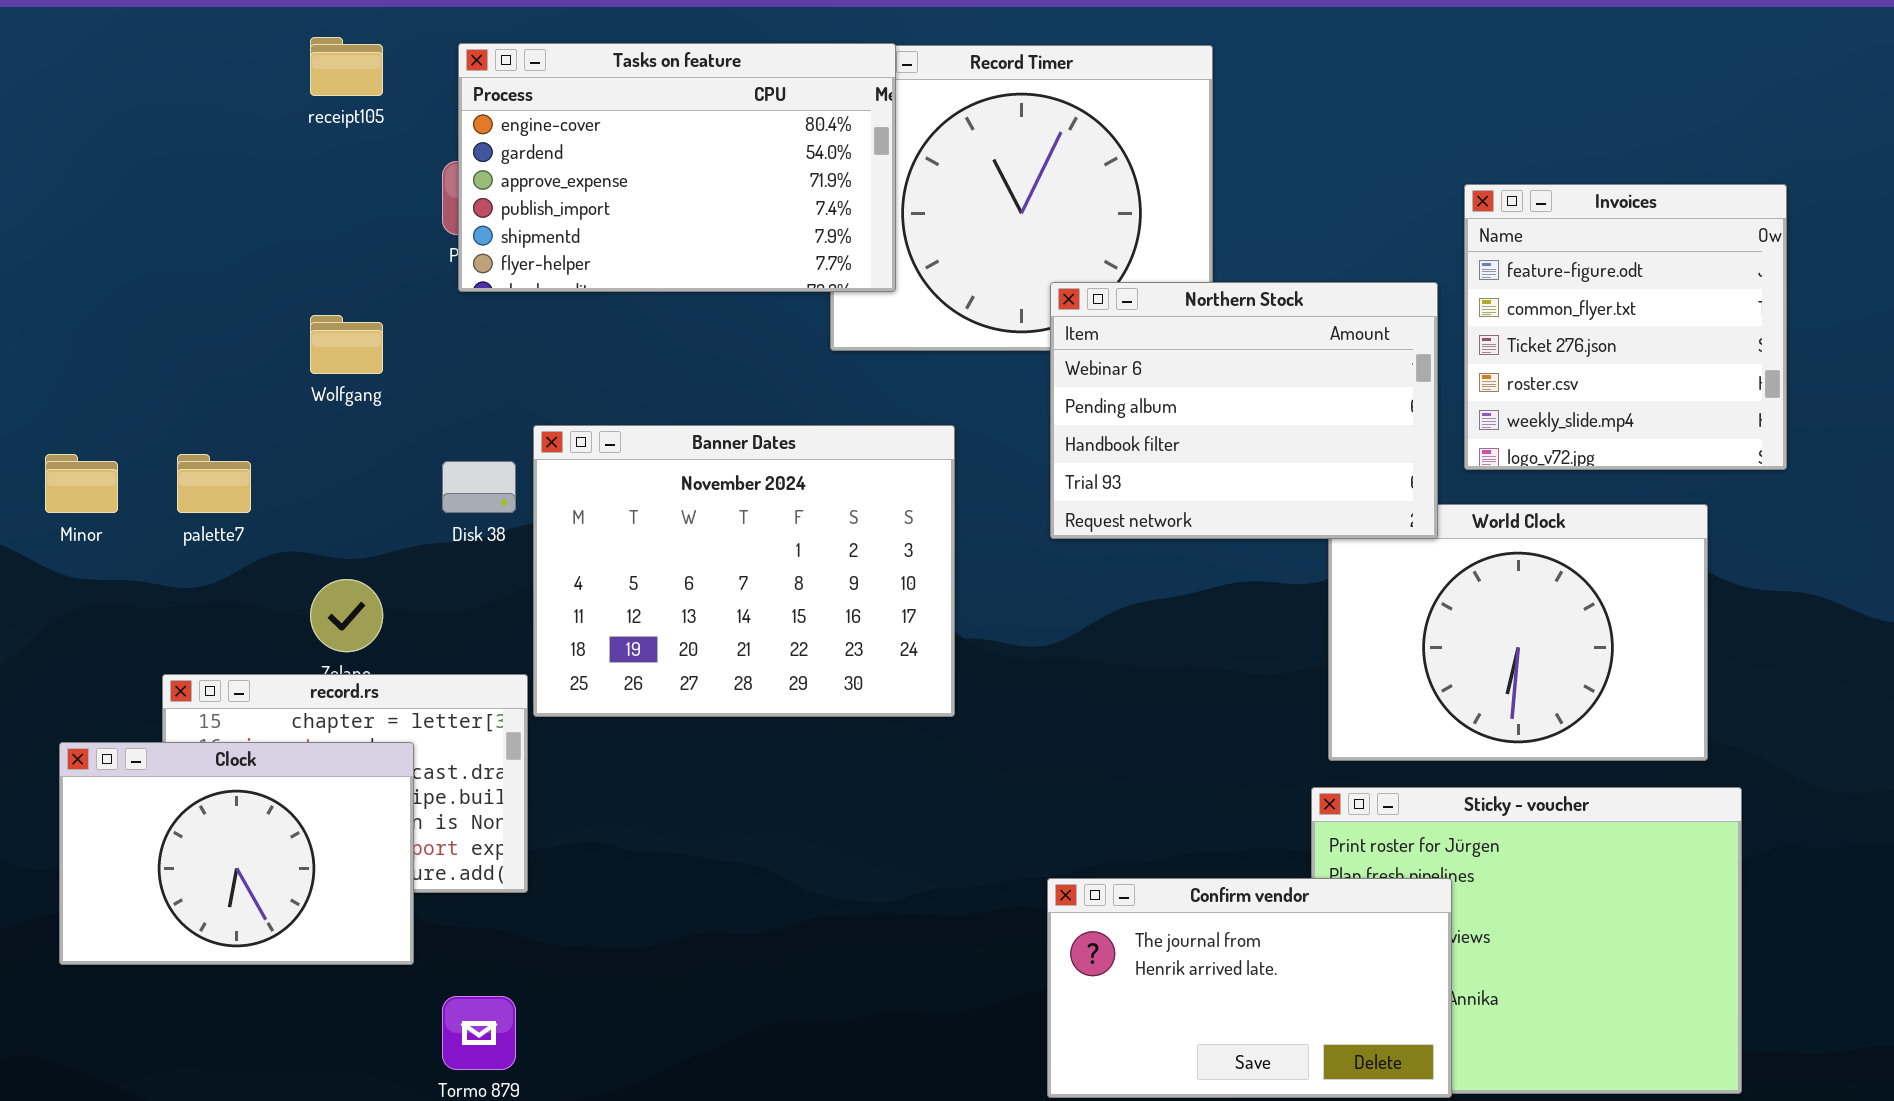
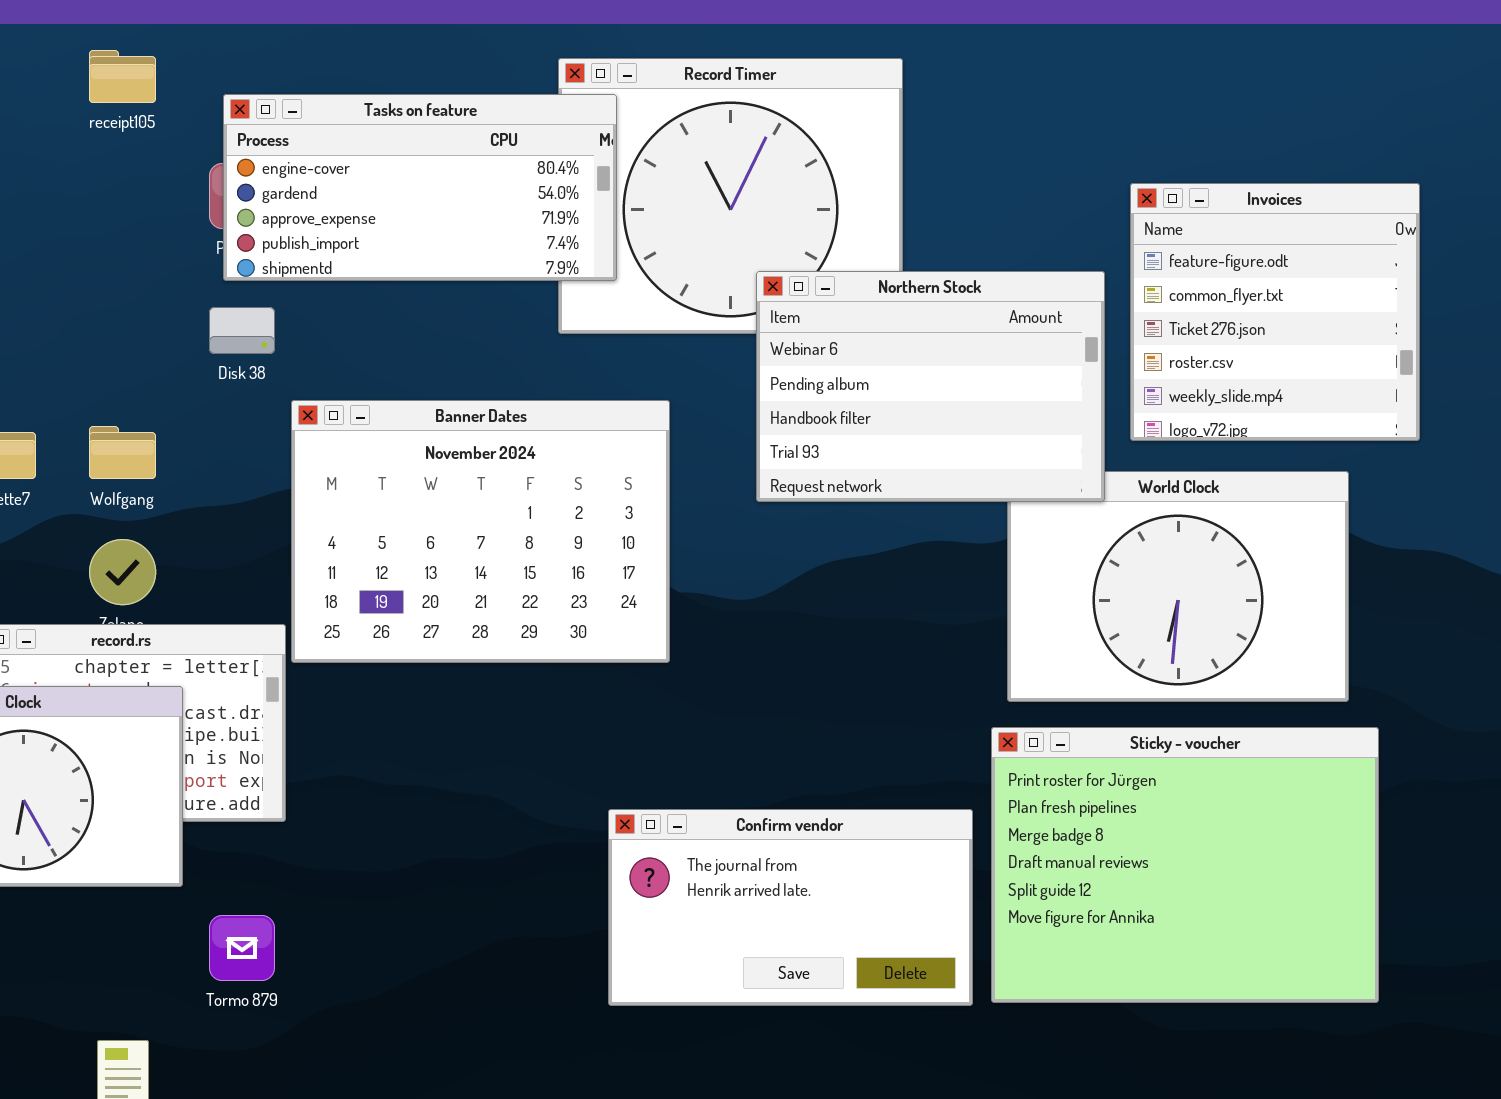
Tasks on feature: [458,43,896,292] -> [223,94,617,281], resized
Wolfgang: [310,315,383,374] -> [89,426,156,479], moved
Disk 38: [442,461,516,513] -> [209,307,275,354], moved
Confirm vendor: [1047,878,1452,1098] -> [608,809,973,1006], moved

